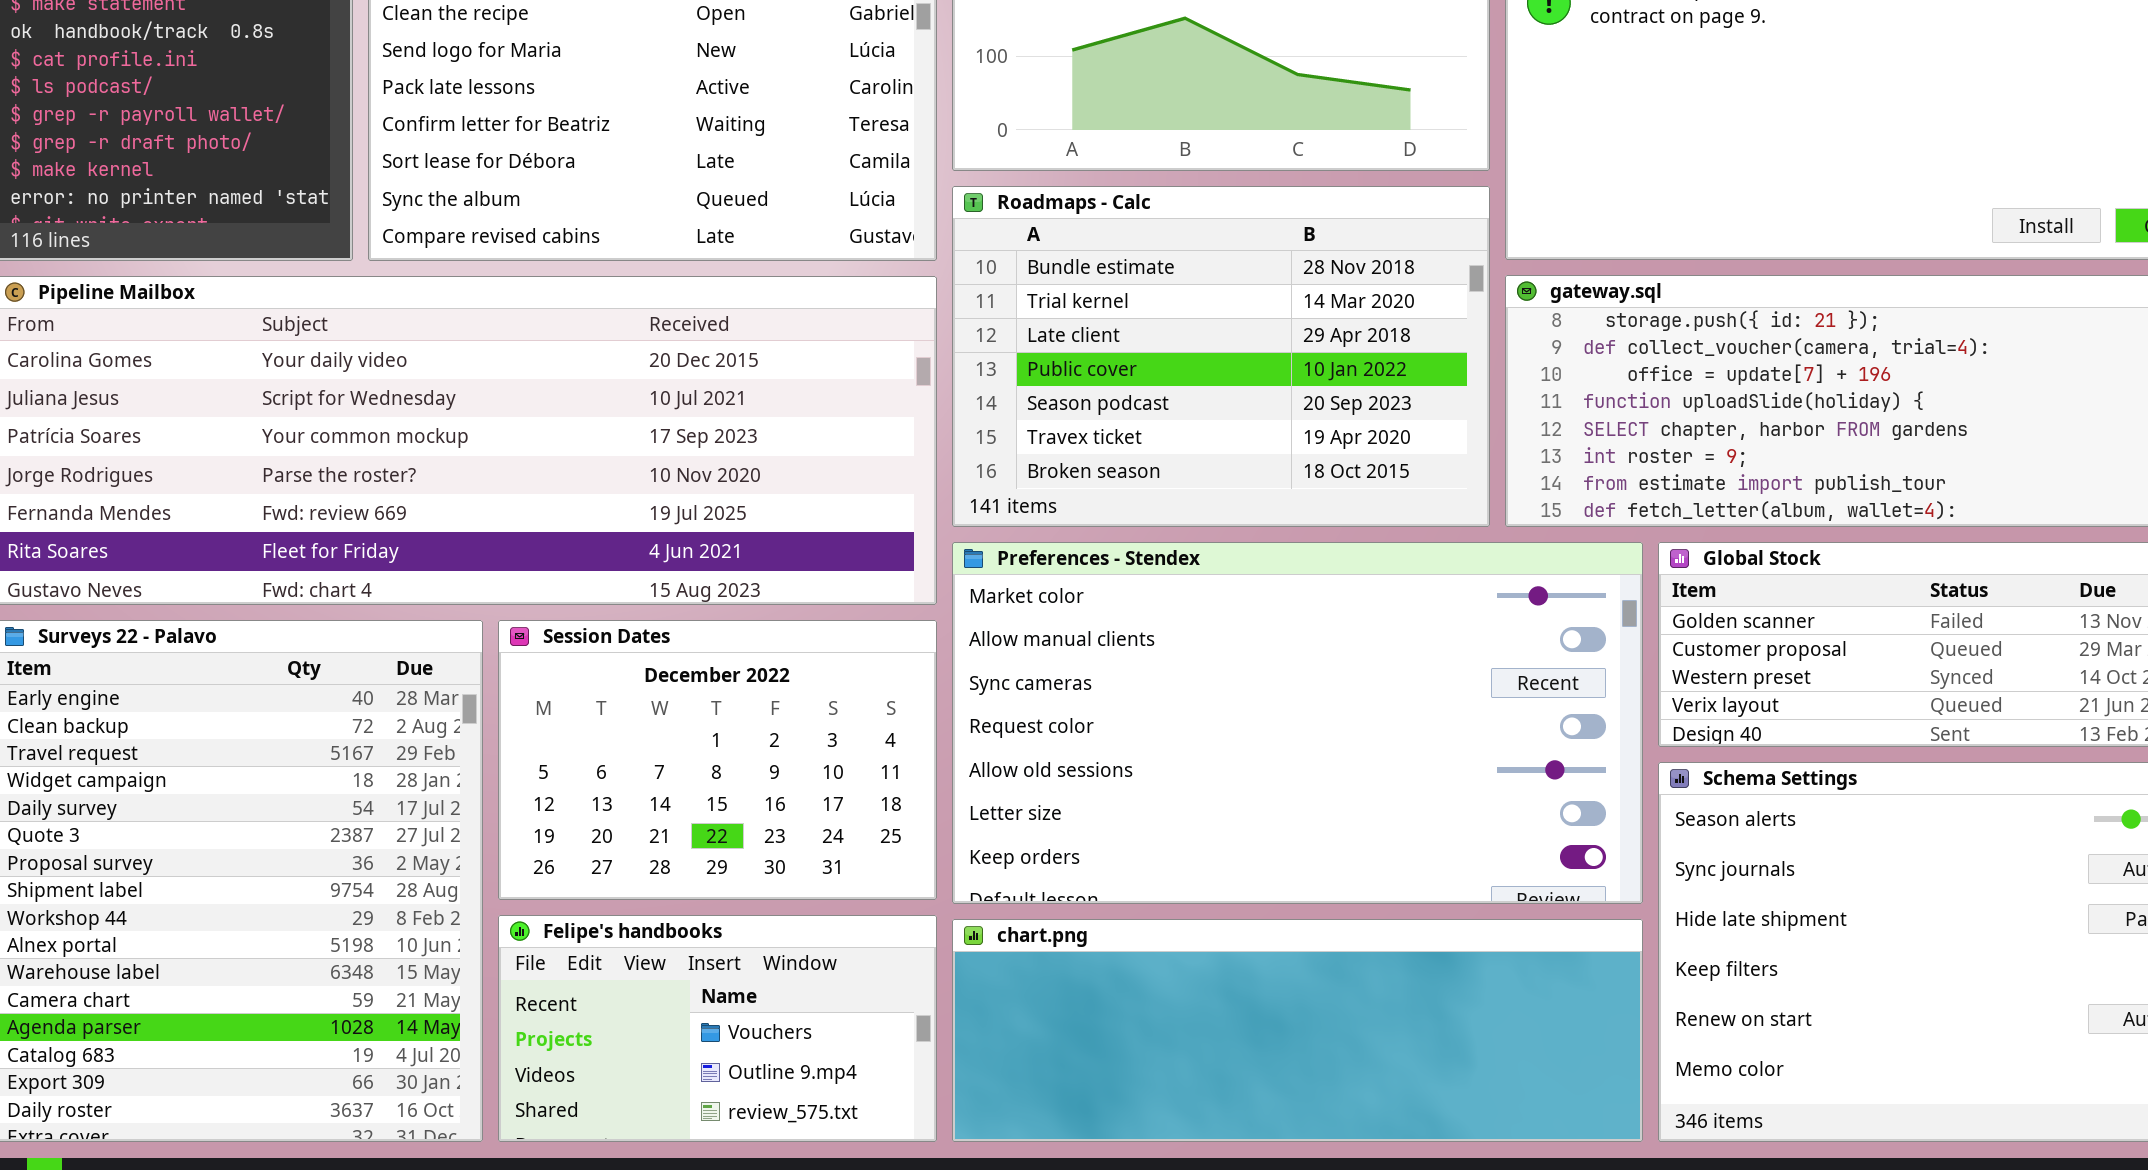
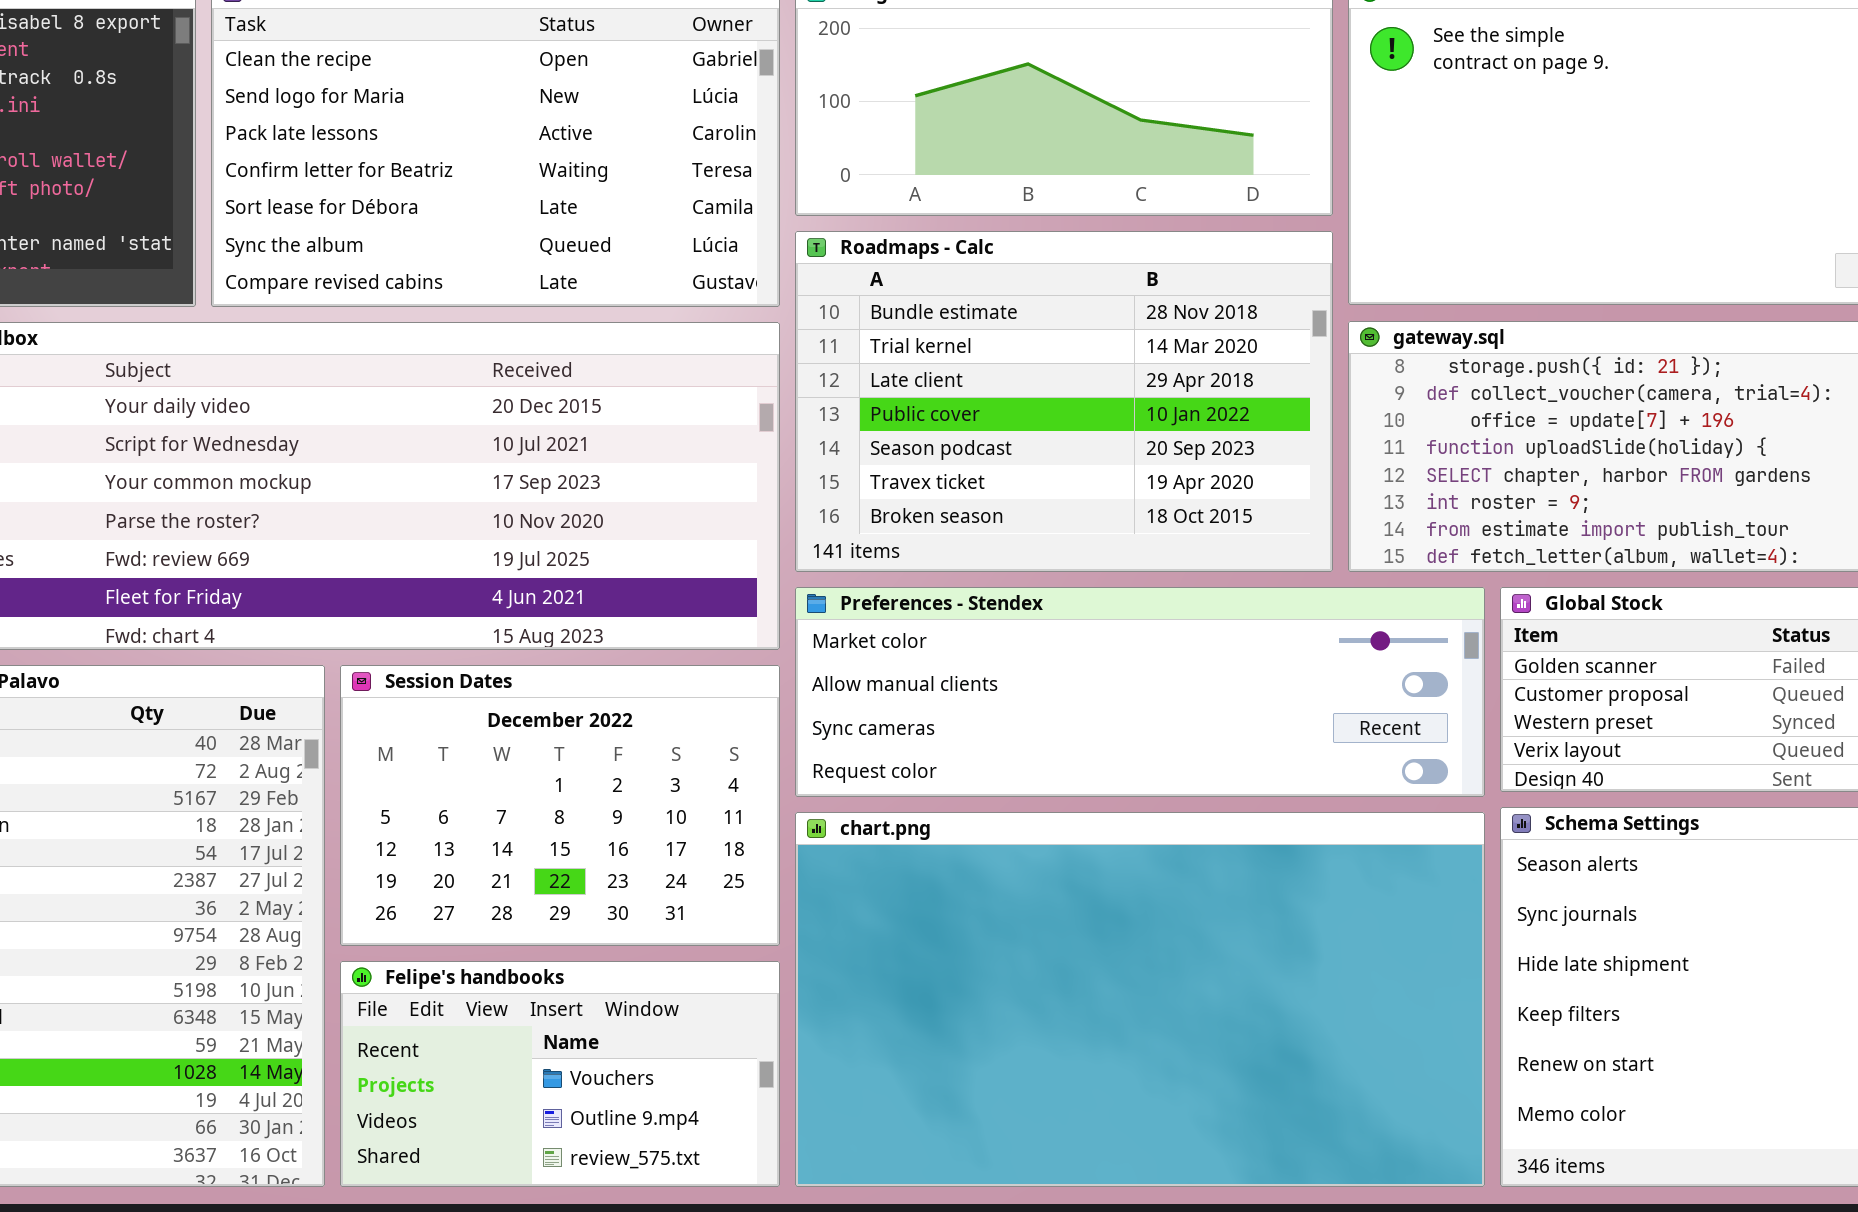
Preferences - Stendex: [952,542,1643,904] -> [795,587,1485,797], resized
chart.png: [952,919,1643,1142] -> [795,812,1485,1187], resized

